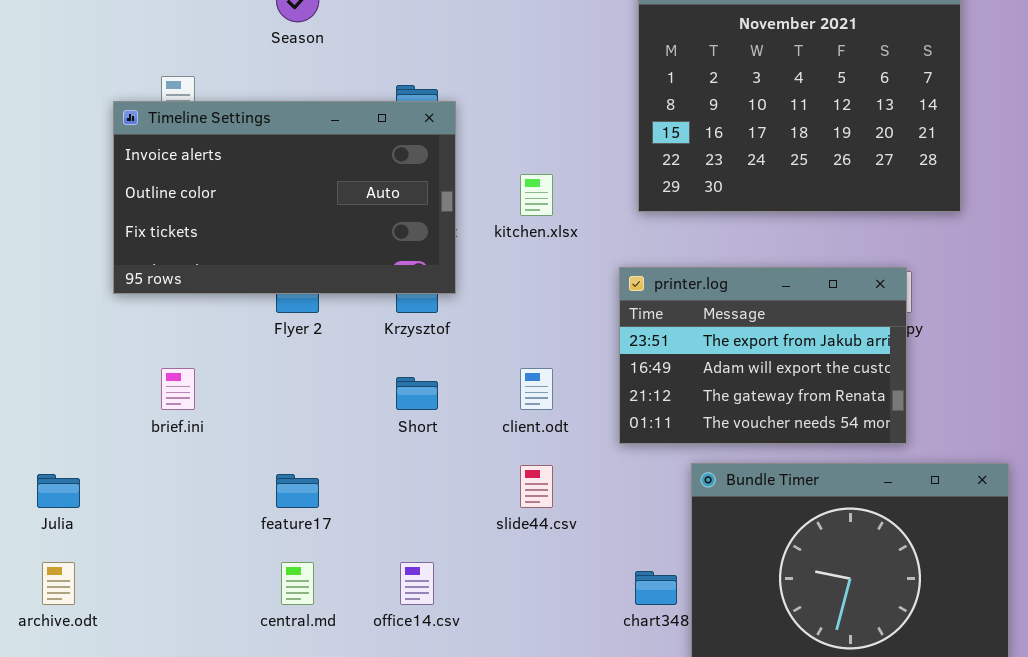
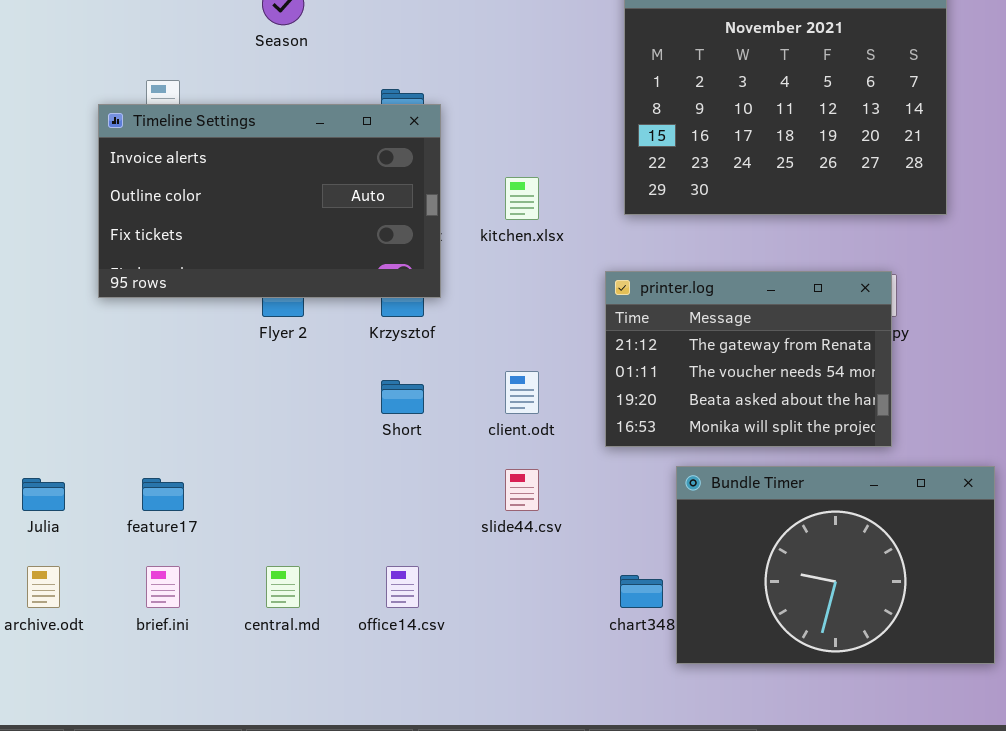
printer.log: [619,267,907,444] -> [605,271,892,447], scrolled down 2 rows
brief.ini: [161,368,195,410] -> [146,566,180,608], moved
feature17: [276,474,319,508] -> [142,478,184,511], moved

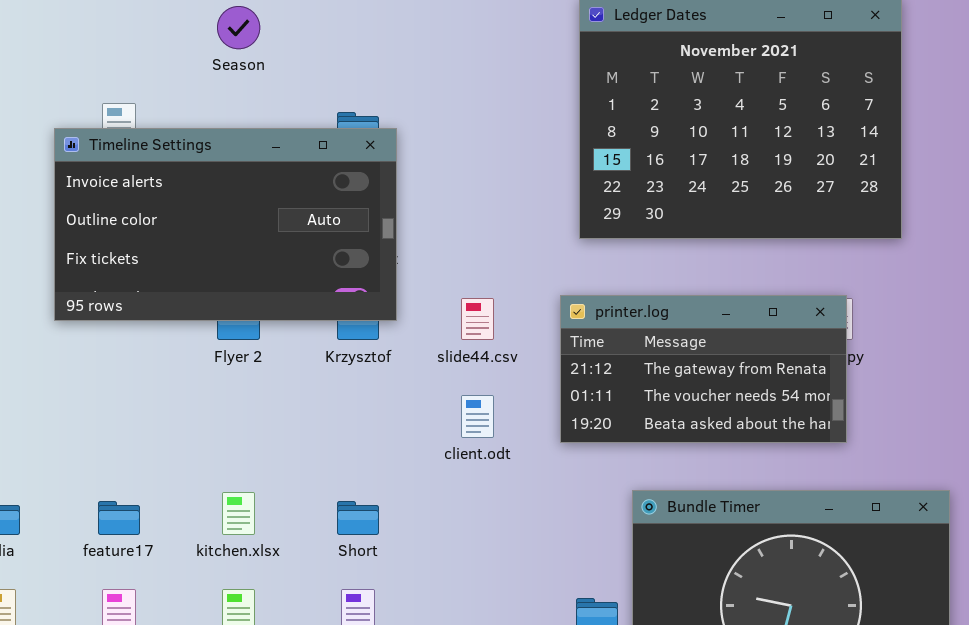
kitchen.xlsx: [505,177,539,220] -> [222,492,255,535], moved
printer.log: [605,271,892,447] -> [560,295,847,443], resized
Short: [381,380,424,414] -> [337,501,379,535], moved
slide44.csv: [505,469,539,511] -> [461,298,494,340], moved

